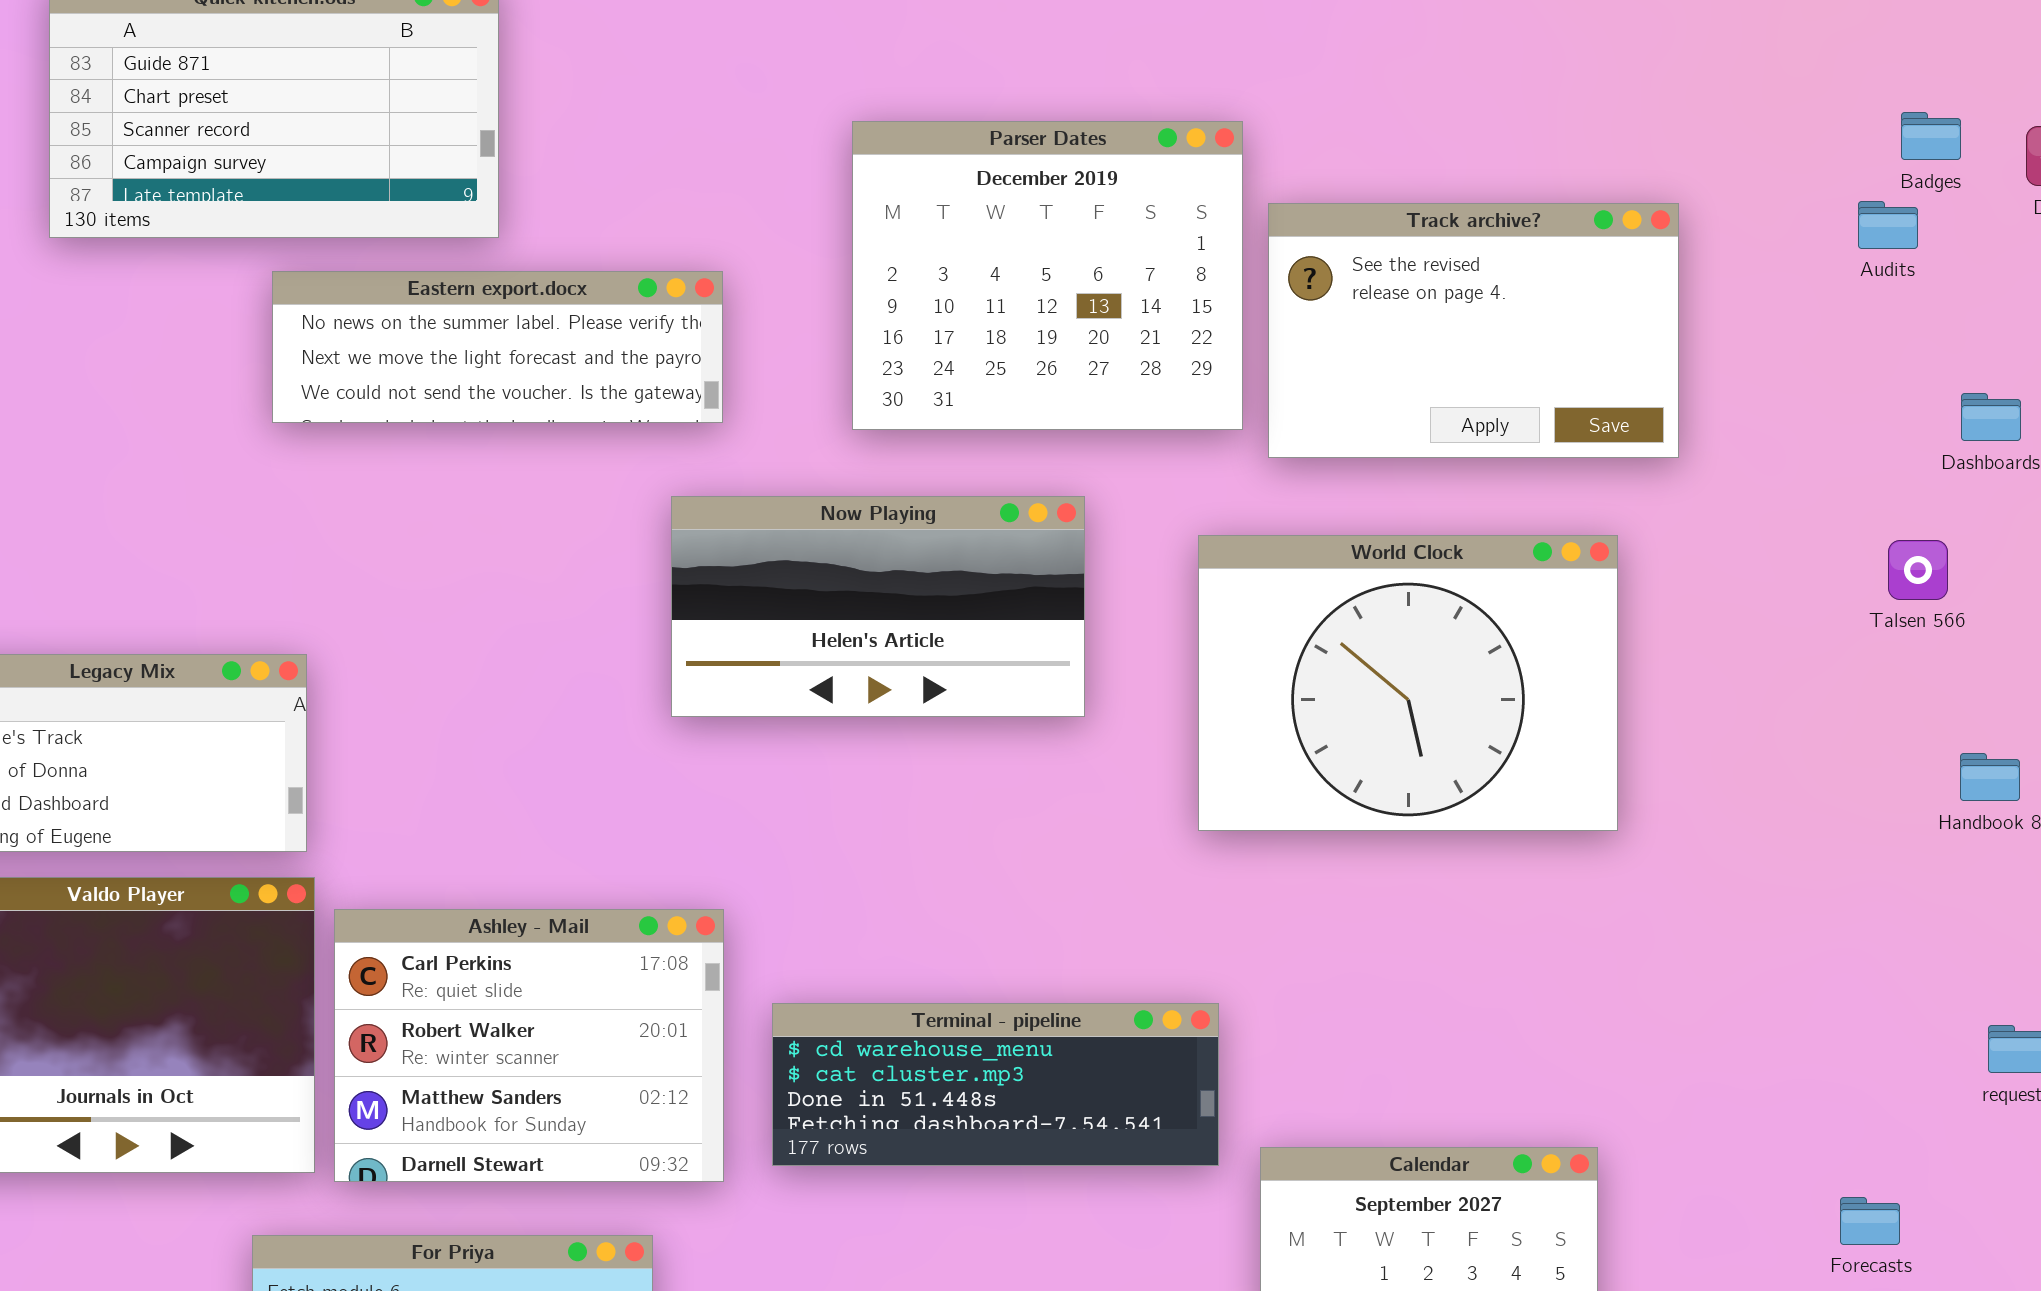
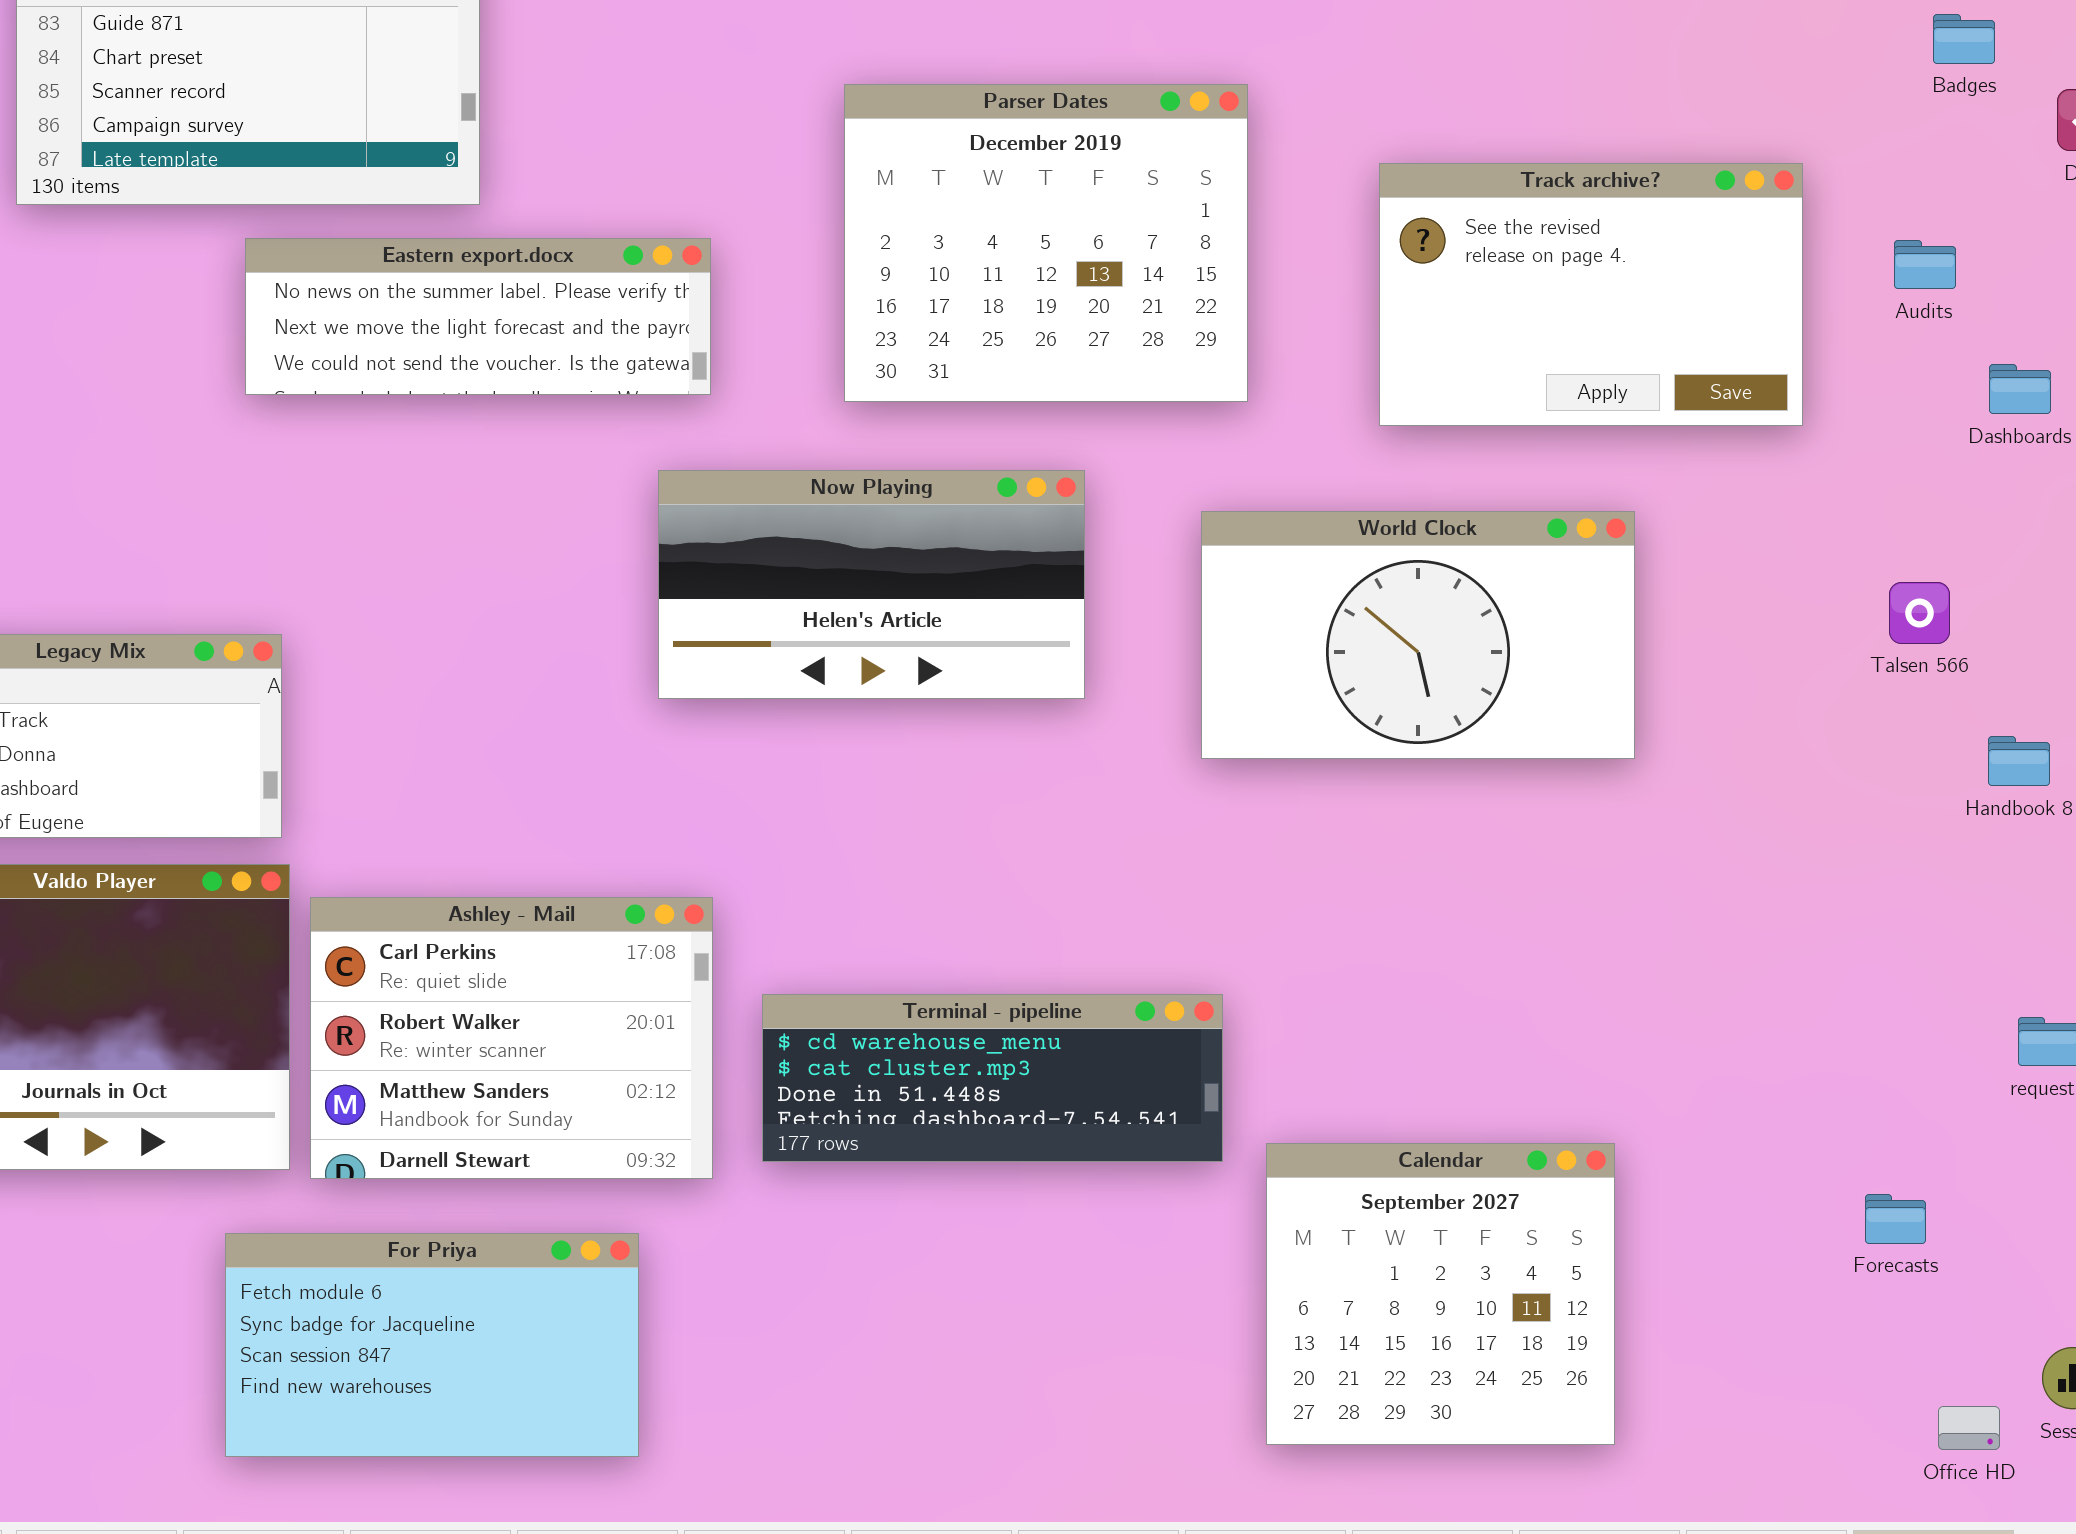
Badges: [1901,112,1961,160] -> [1933,14,1995,64], moved
Audits: [1858,201,1918,249] -> [1894,240,1956,289], moved
Track archive?: [1268,203,1679,458] -> [1379,163,1803,426], moved
World Clock: [1198,535,1618,831] -> [1201,511,1635,759], resized
Talsen 566: [1888,540,1948,600] -> [1889,582,1950,644], moved

